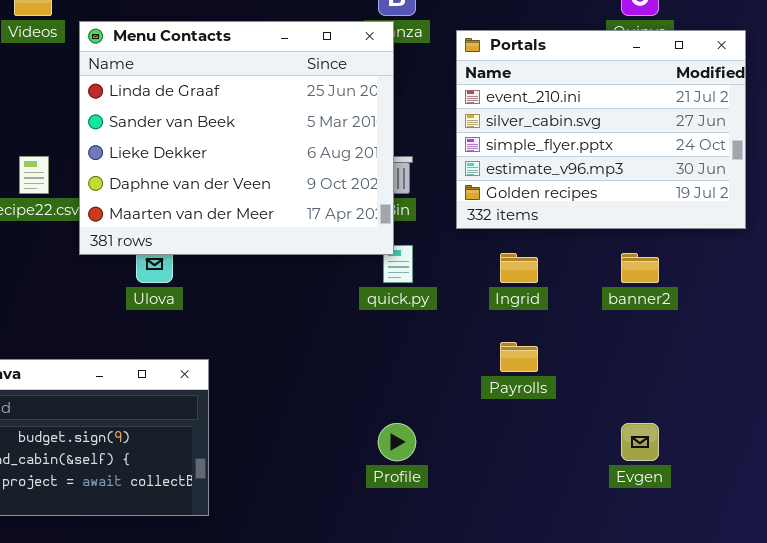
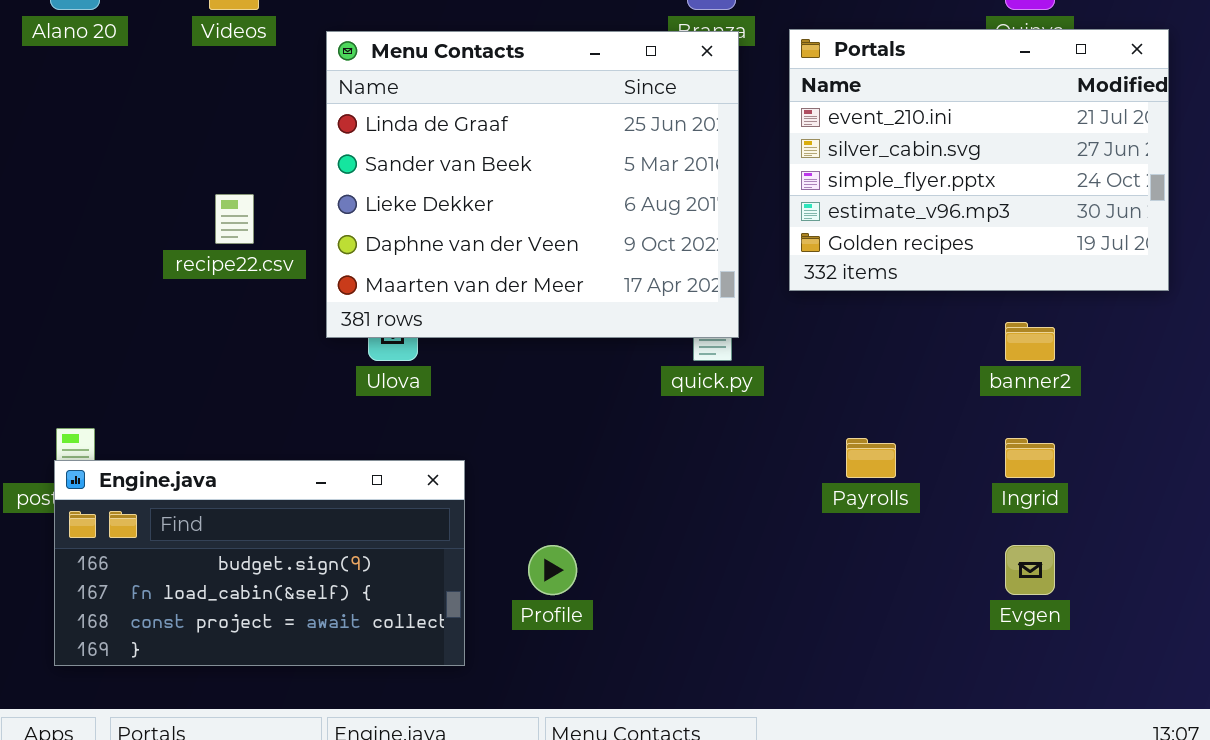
Menu Contacts: [79,21,394,255] -> [326,31,739,338], moved
Ingrid: [500,253,538,283] -> [1005,438,1055,478], moved
Profile: [378,423,416,461] -> [528,545,577,595], moved

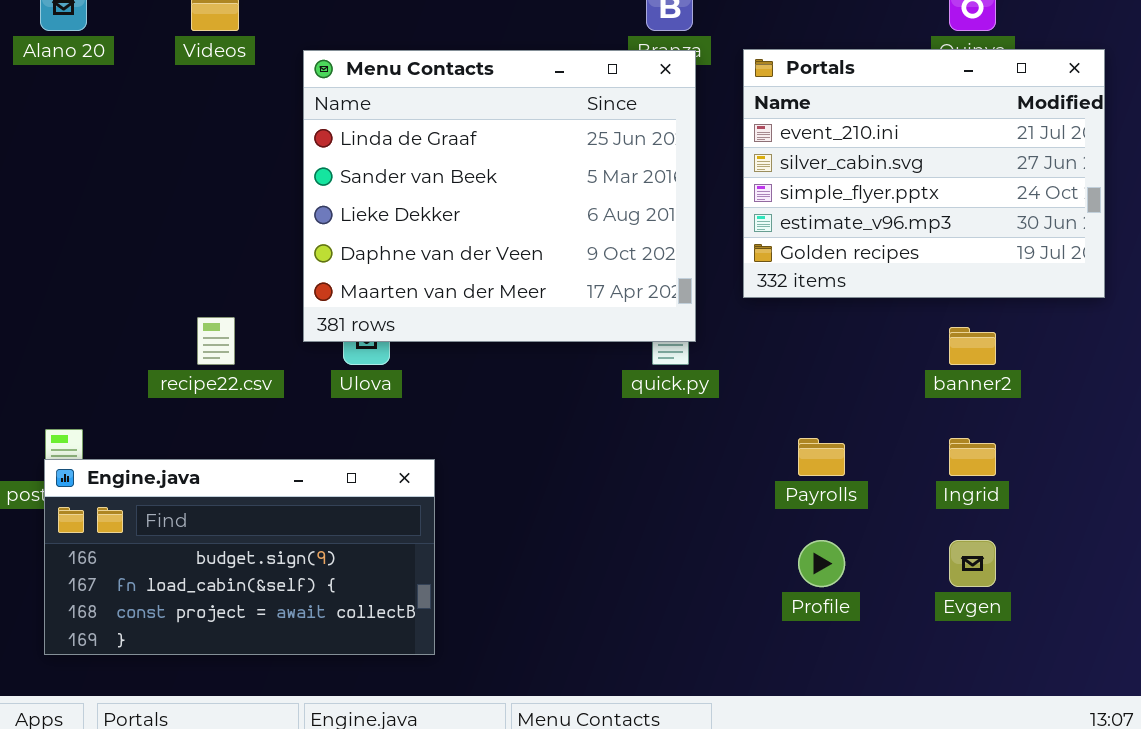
recipe22.csv: [215,194,254,244] -> [197,317,235,365], moved
Profile: [528,545,577,595] -> [798,540,845,587], moved

